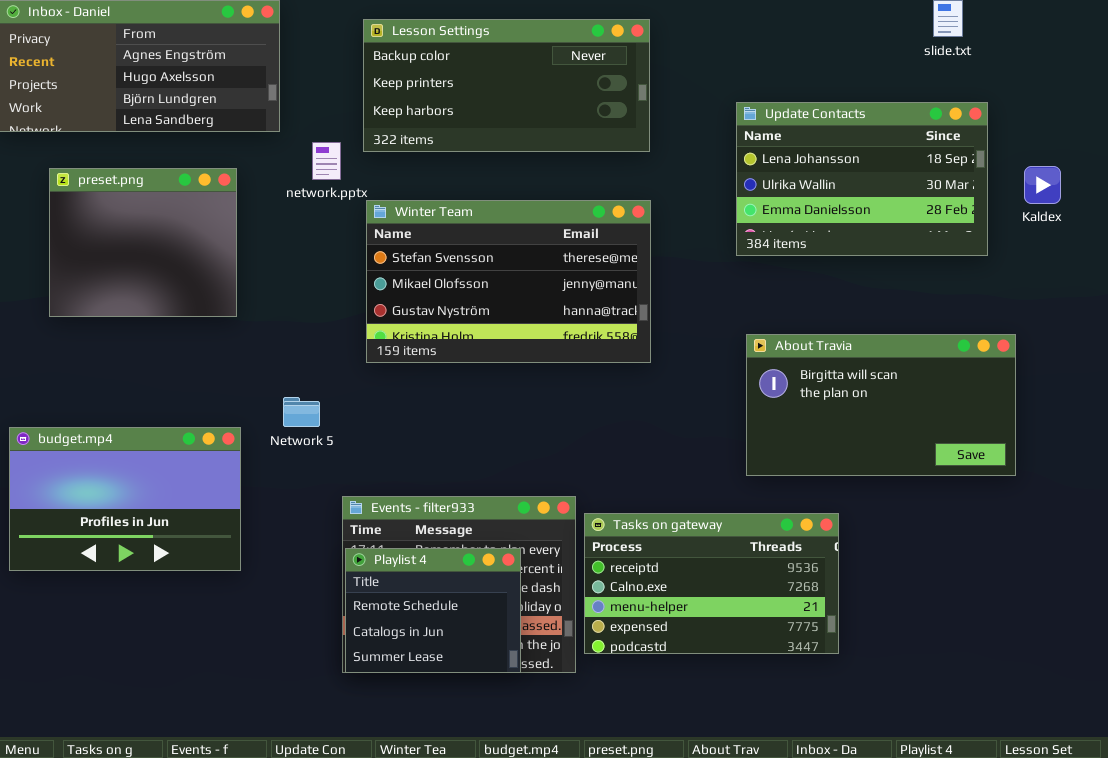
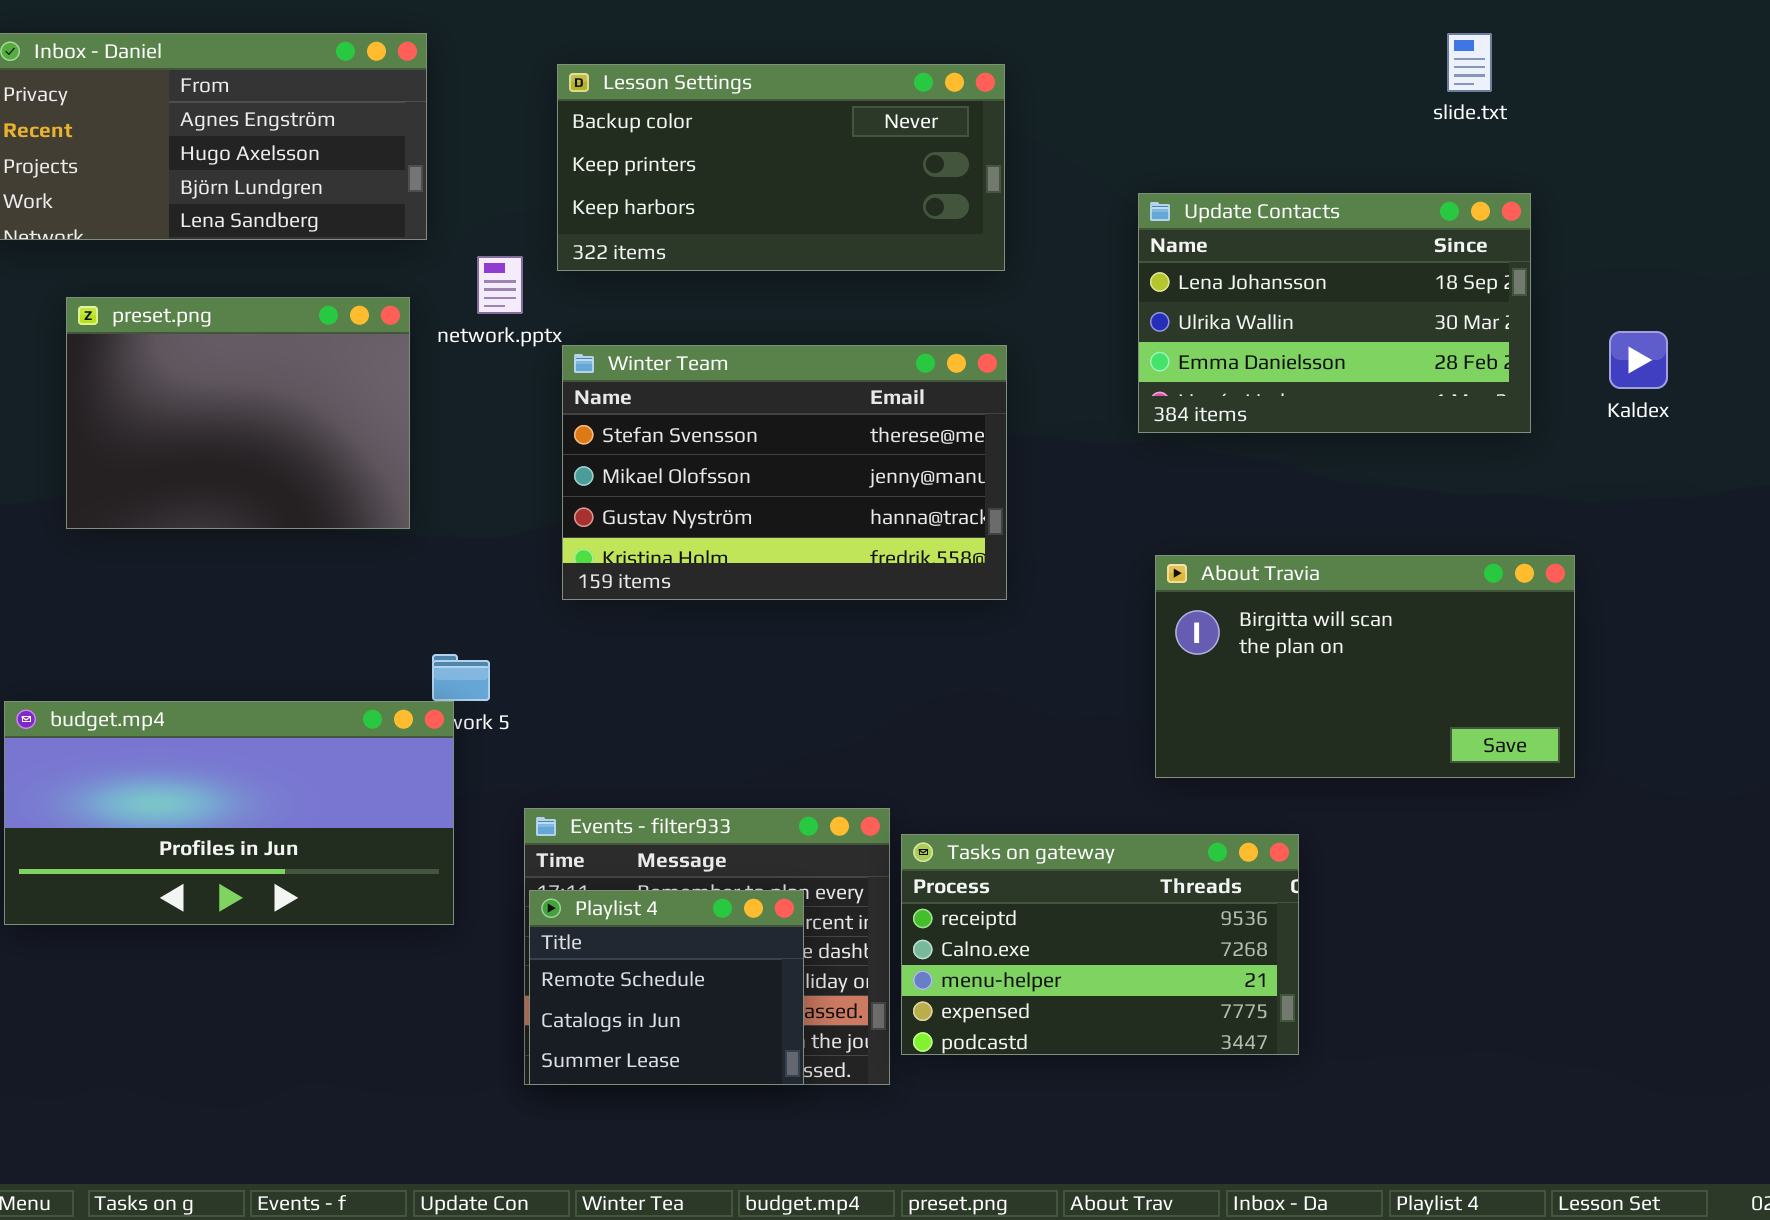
Kaldex: [1024,166,1061,204] -> [1609,331,1668,389], moved
preset.png: [49,168,237,317] -> [66,297,410,529], resized
budget.mp4: [9,427,241,571] -> [4,701,454,925], resized

